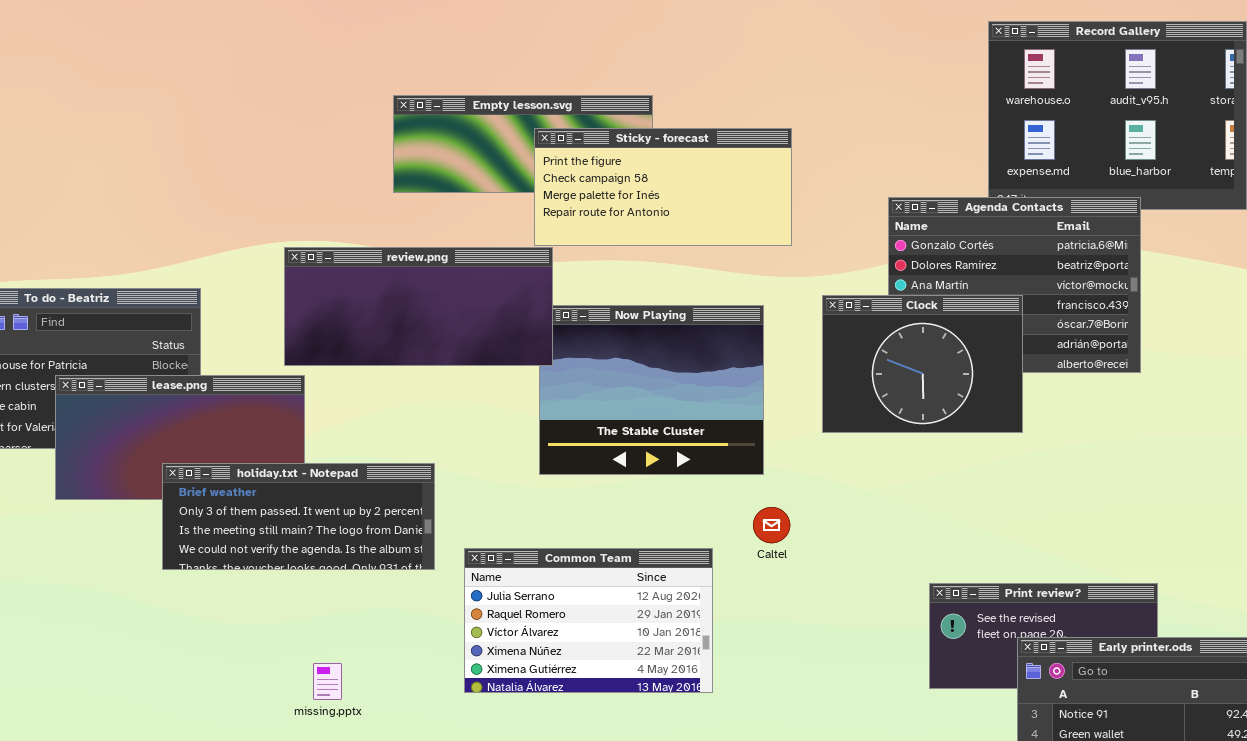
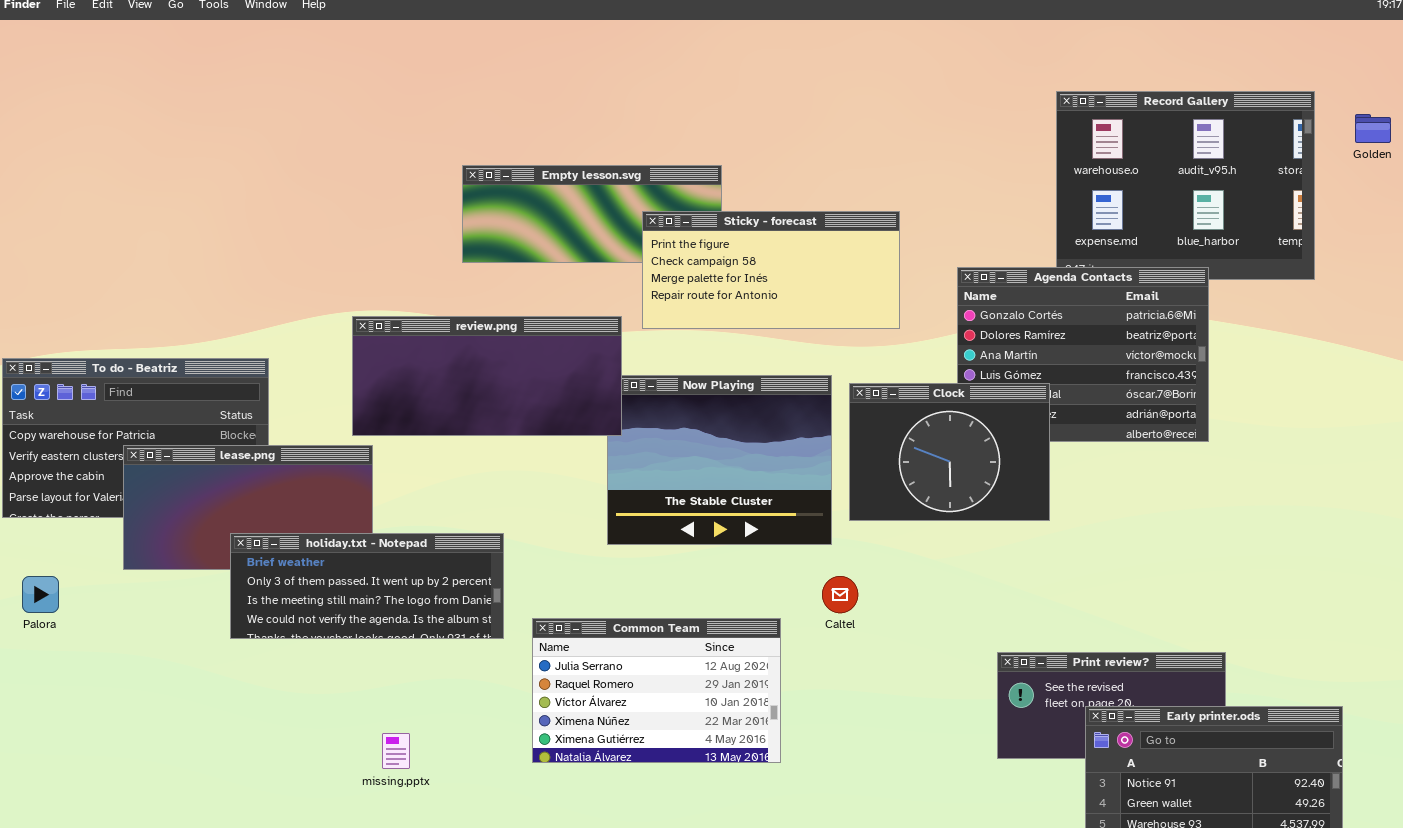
Sticky - forecast: [534,128,792,246] -> [642,211,900,329], moved
Clock: [822,295,1023,433] -> [849,383,1050,521], moved

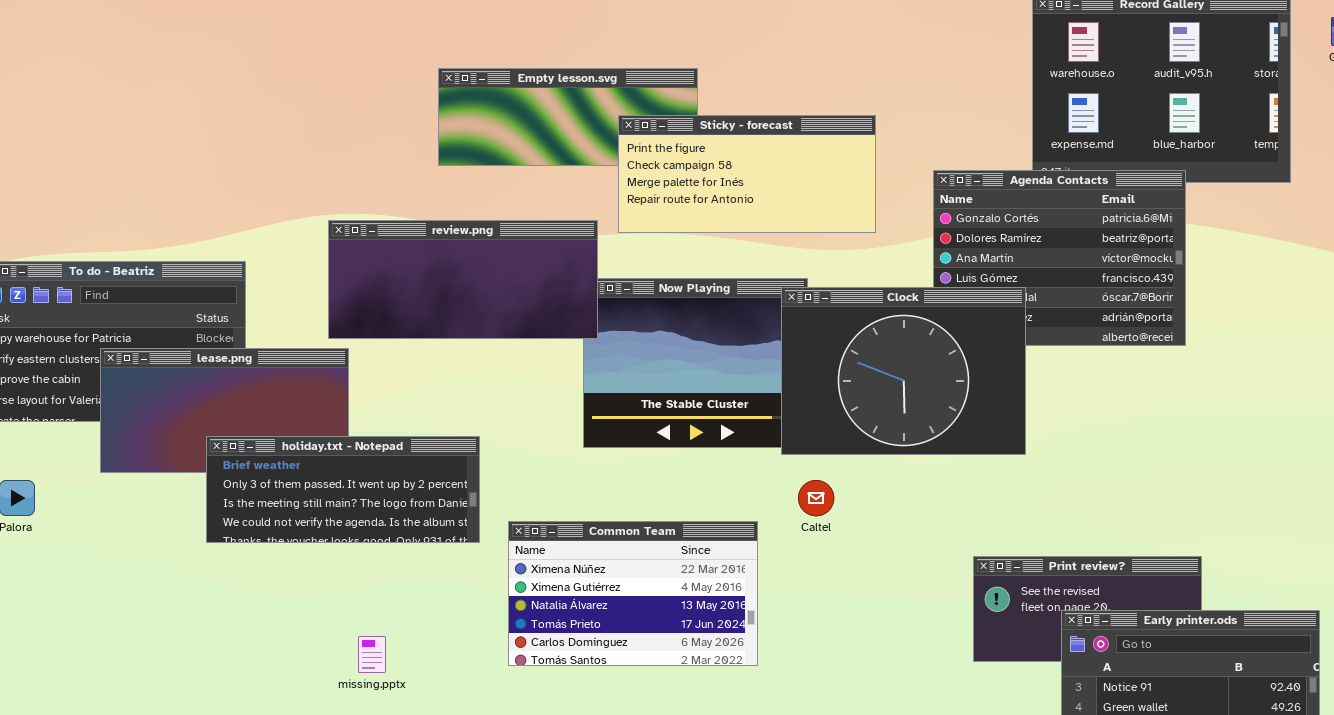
Clock: [849,383,1050,521] -> [781,287,1026,455], resized
Common Team: [532,618,781,763] -> [508,521,758,666], scrolled down 3 rows

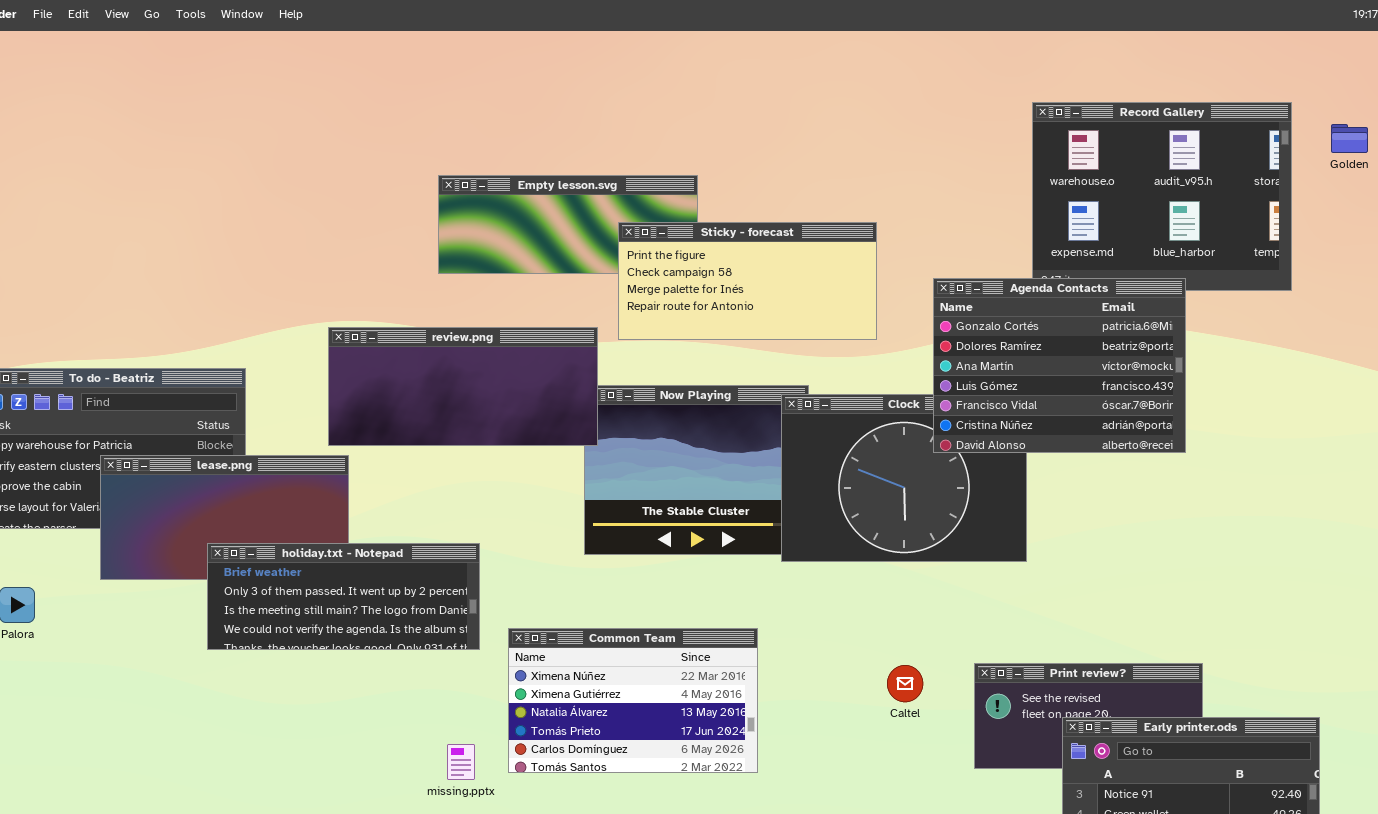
Agenda Contacts: [933,170,1186,346] -> [933,278,1186,453], raised
Caltel: [798,480,834,516] -> [887,665,923,702], moved
missing.pptx: [358,636,386,673] -> [447,744,475,780], moved

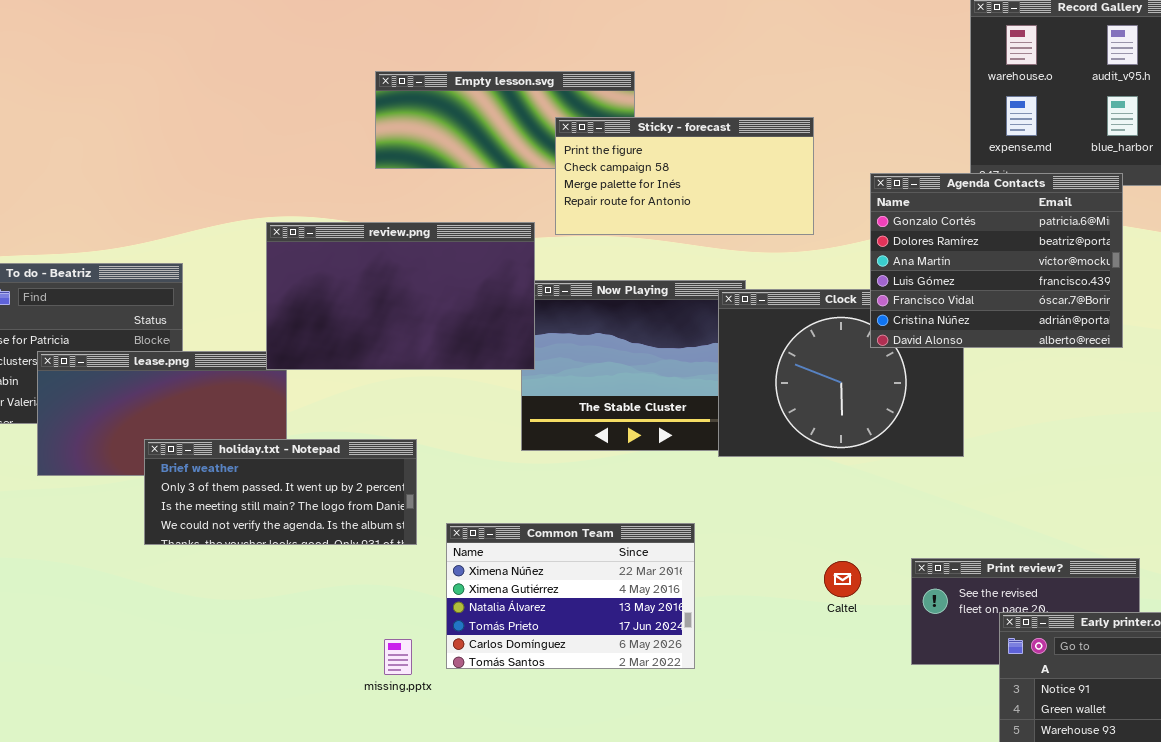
review.png: [328,327,598,446] -> [266,222,535,370], resized

